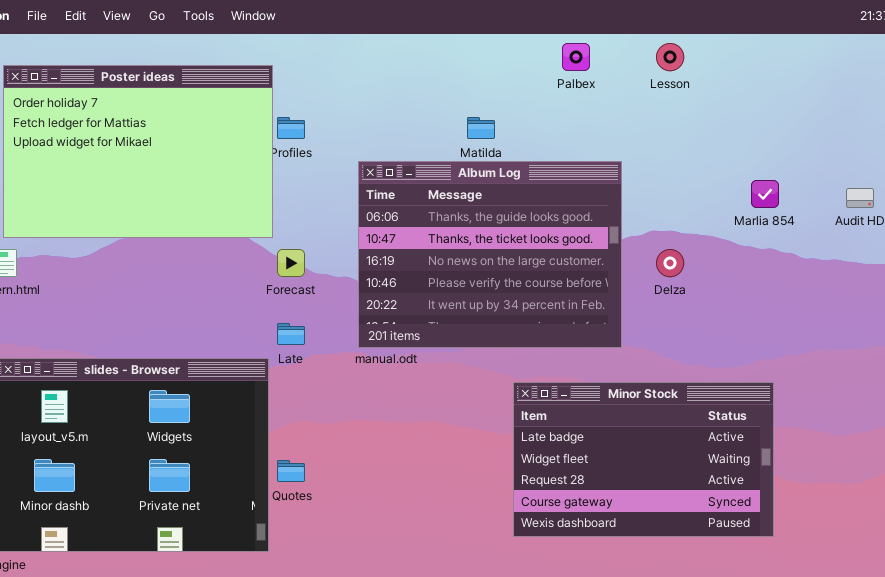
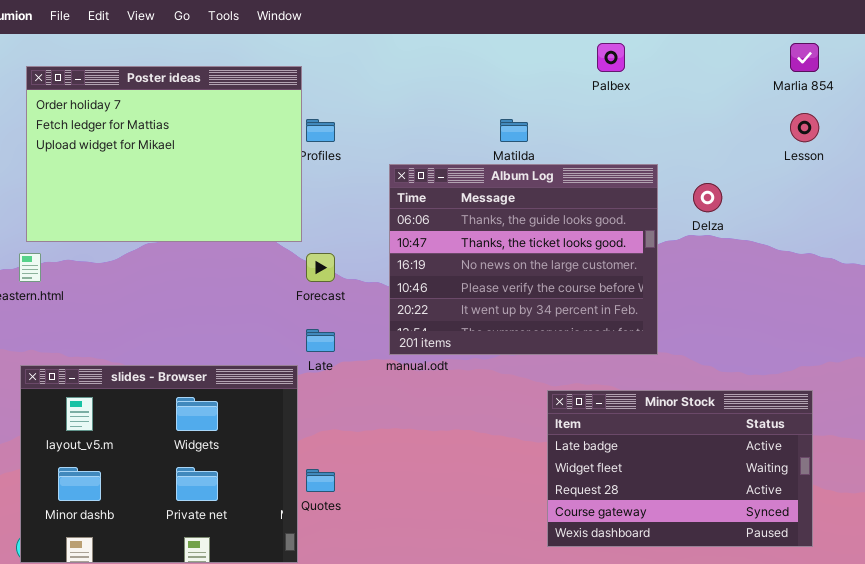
Lesson: [656,43,684,71] -> [790,113,819,142], moved
Marlia 854: [751,180,779,208] -> [790,43,819,72], moved
Delza: [656,249,684,277] -> [693,183,722,212], moved

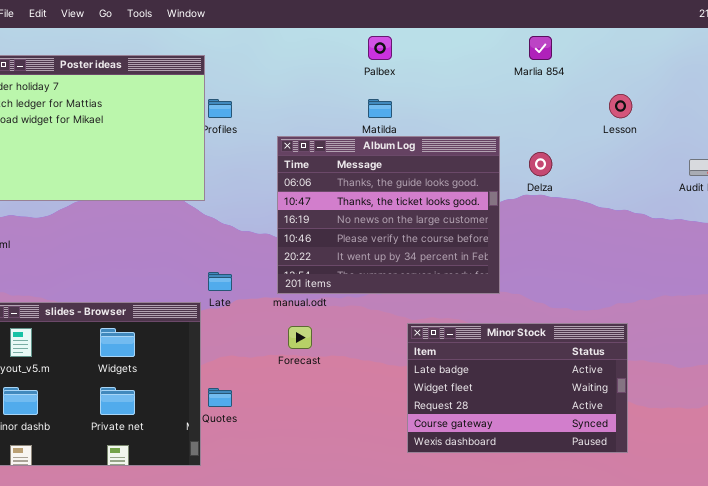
Palbex: [597,43,625,72] -> [368,36,392,60], moved
Marlia 854: [790,43,819,72] -> [529,36,552,60], moved
Forecast: [306,253,335,282] -> [288,326,312,349], moved

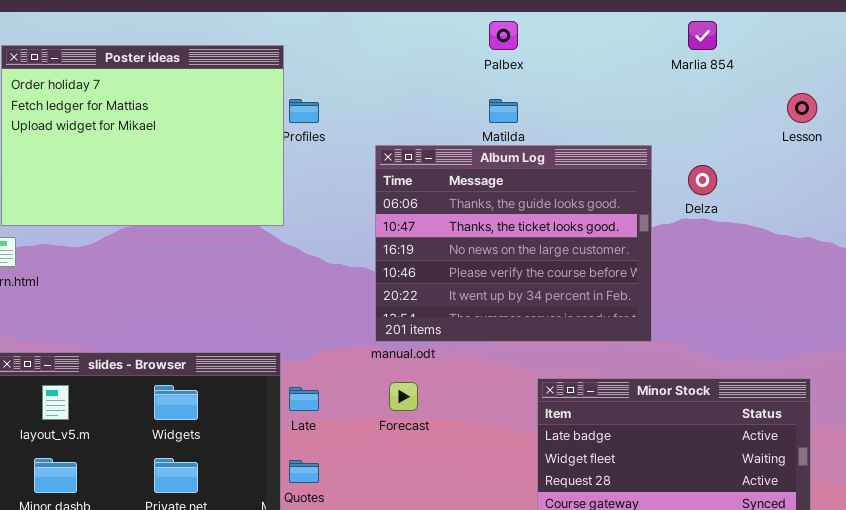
Late: [208,272,232,291] -> [289,387,319,411], moved

